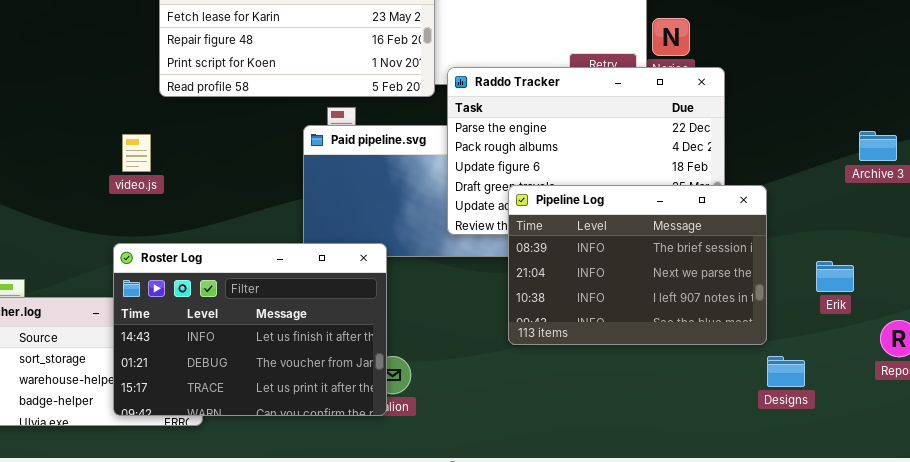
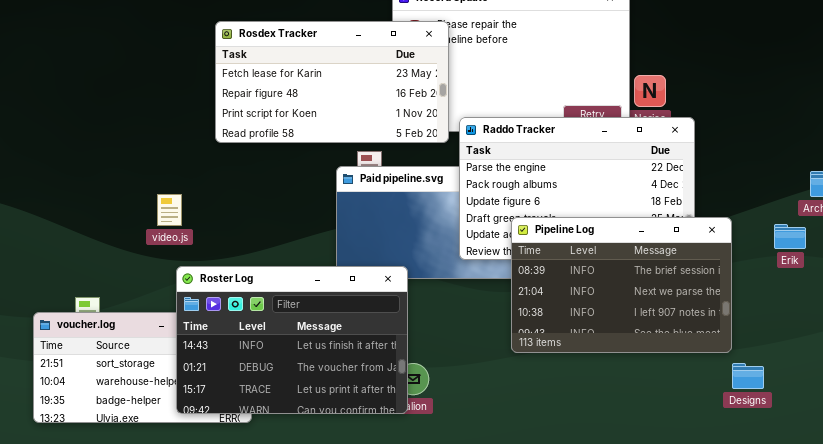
video.js: [122,134,151,172] -> [157,194,182,226], moved
Erik: [816,261,854,292] -> [774,224,806,249], moved

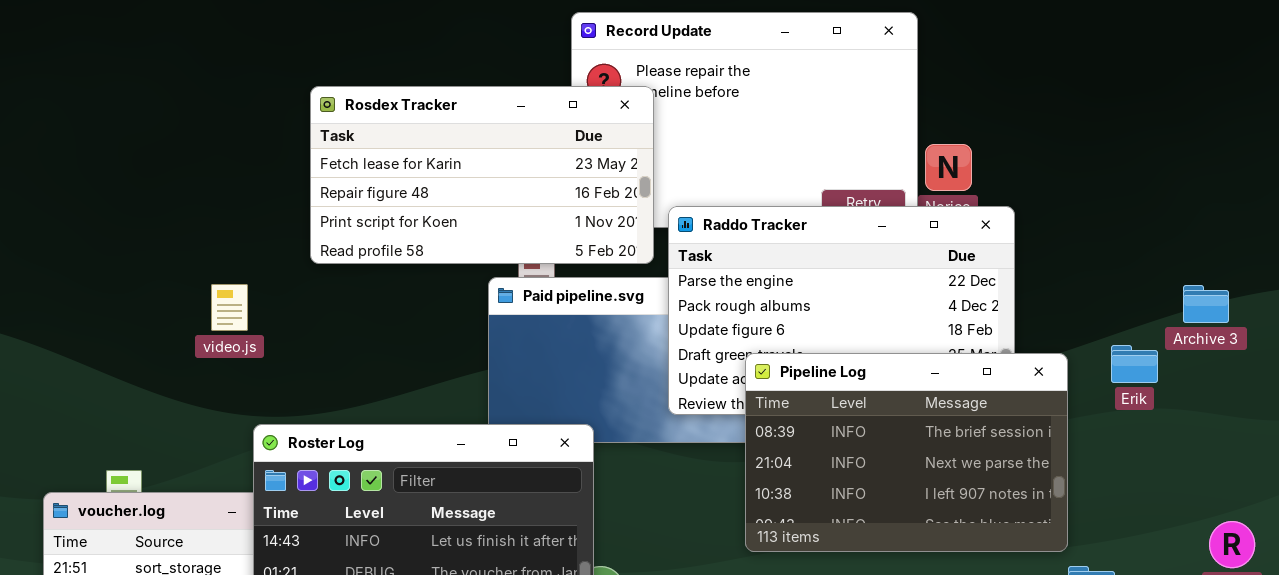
Rosdex Tracker: [215,21,449,143] -> [310,86,654,264], moved
video.js: [157,194,182,226] -> [211,284,248,331], moved
Erik: [774,224,806,249] -> [1111,345,1158,383], moved

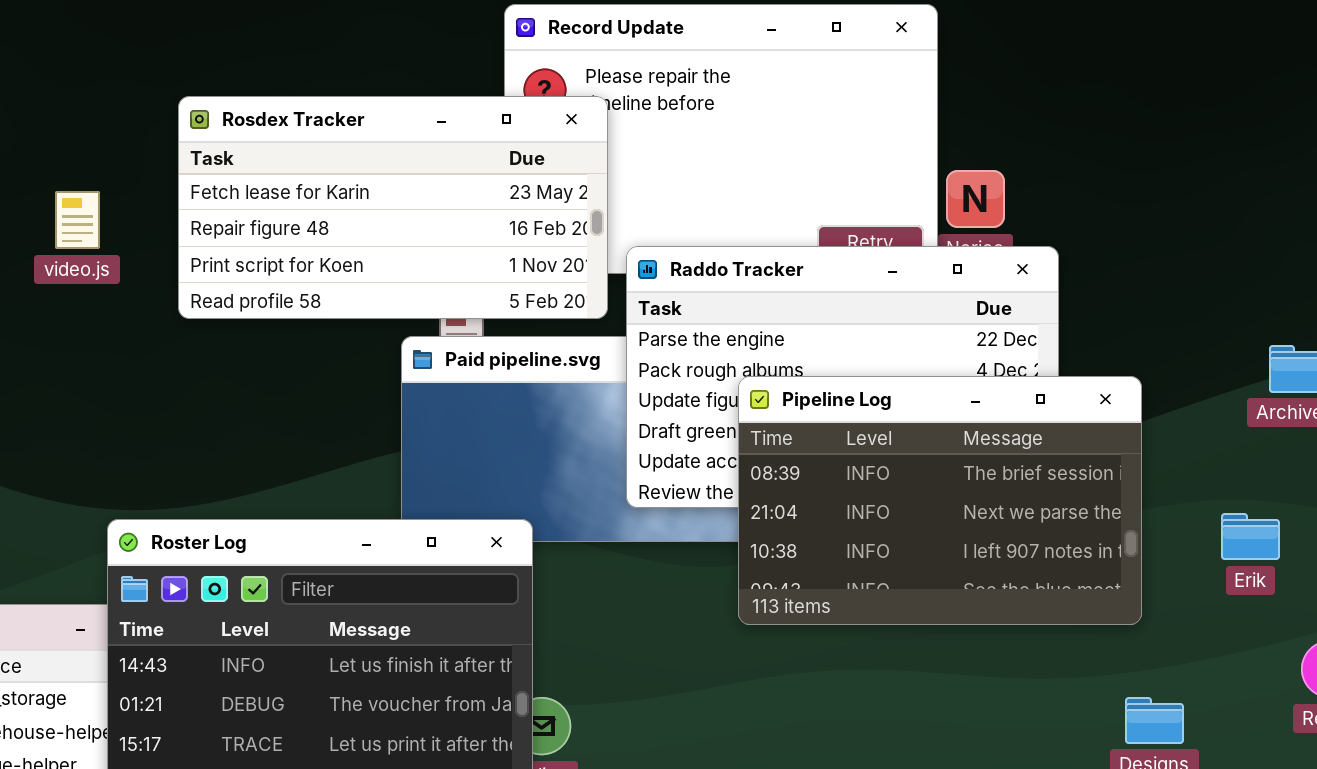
video.js: [211,284,248,331] -> [55,191,100,249], moved
Erik: [1111,345,1158,383] -> [1221,513,1280,560], moved
Pipeline Log: [745,353,1068,552] -> [738,376,1142,625], moved

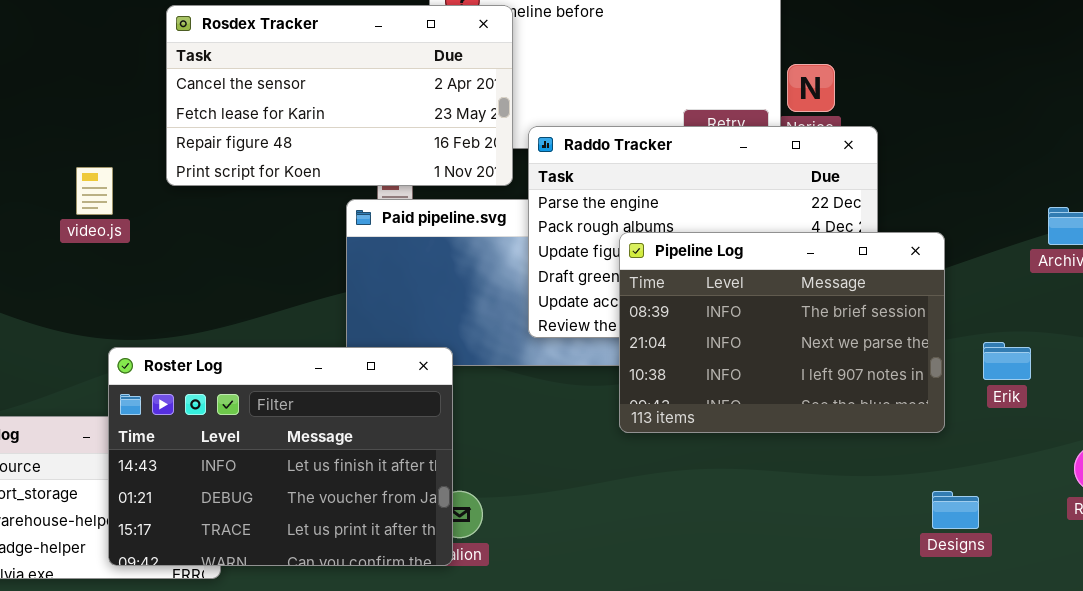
Rosdex Tracker: [178,96,608,319] -> [166,5,513,186], scrolled up 1 row
video.js: [55,191,100,249] -> [76,167,113,215], moved
Erik: [1221,513,1280,560] -> [983,342,1031,380], moved

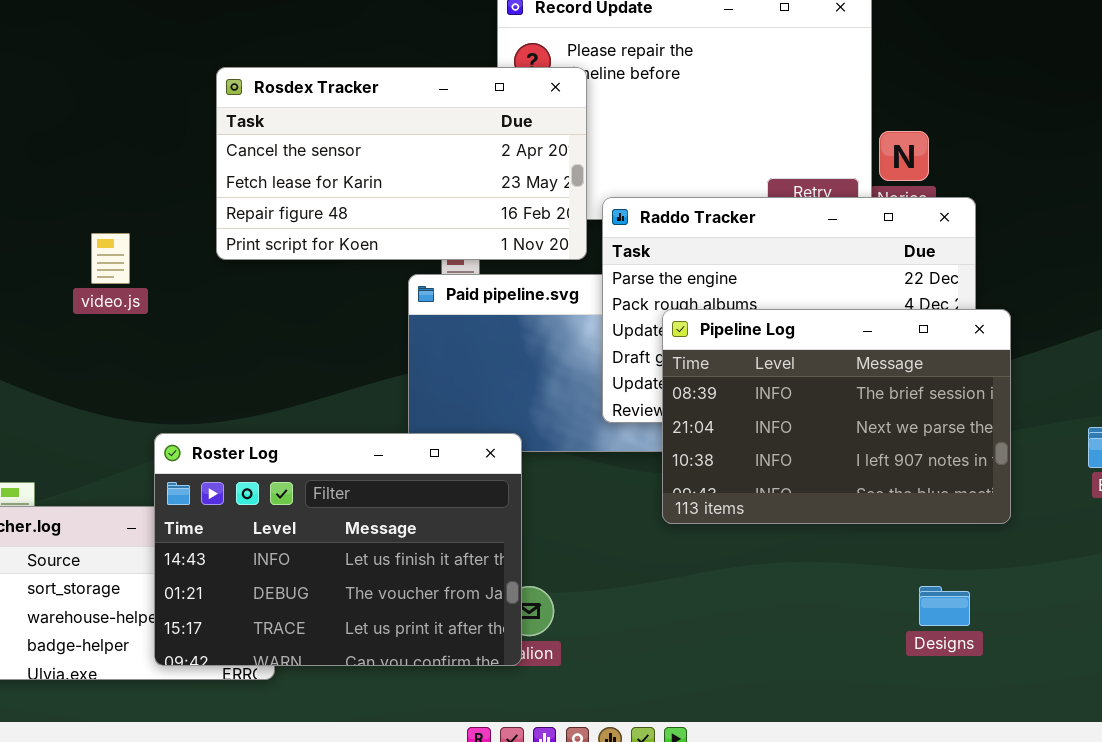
video.js: [76,167,113,215] -> [91,233,130,284], moved
Pipeline Log: [619,232,945,433] -> [662,309,1011,524], moved
Designs: [932,491,979,529] -> [919,586,970,626], moved

